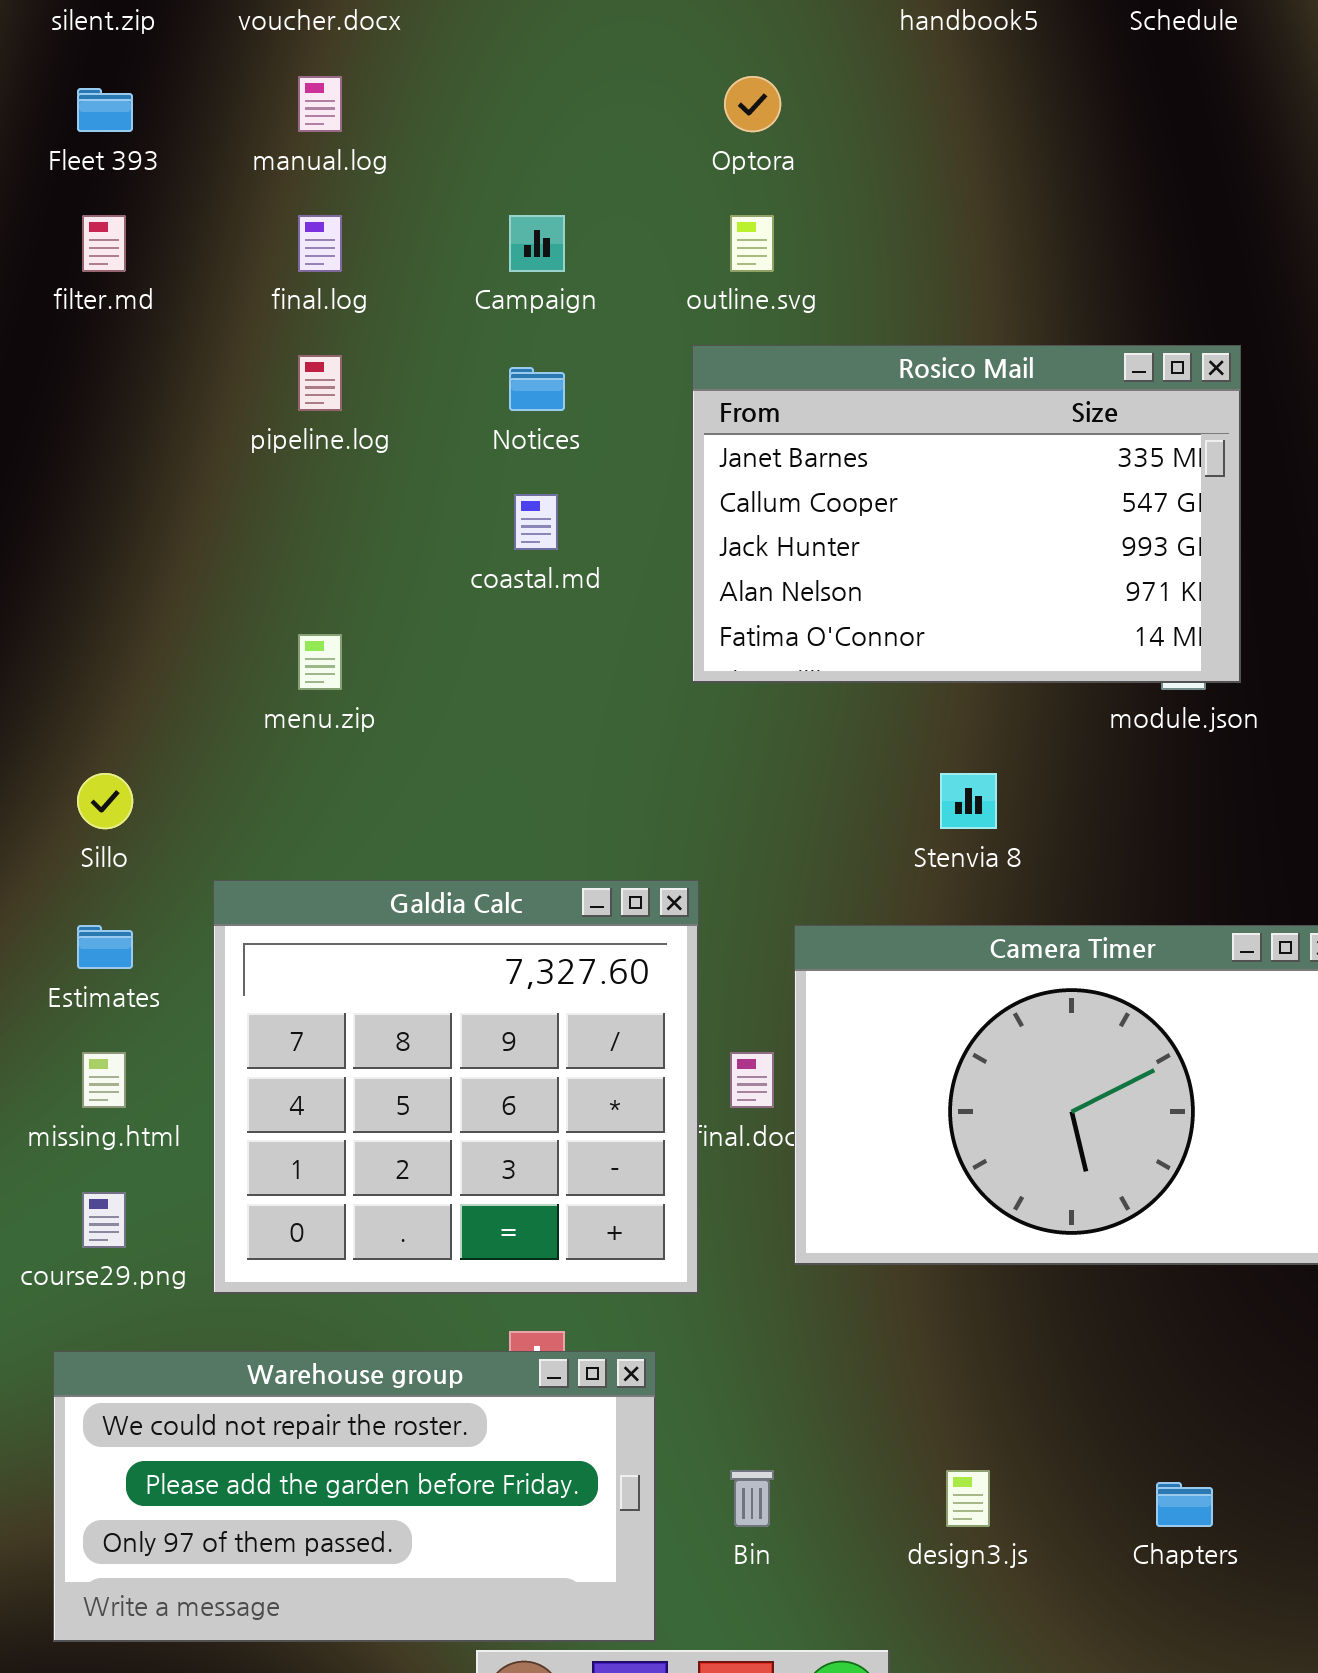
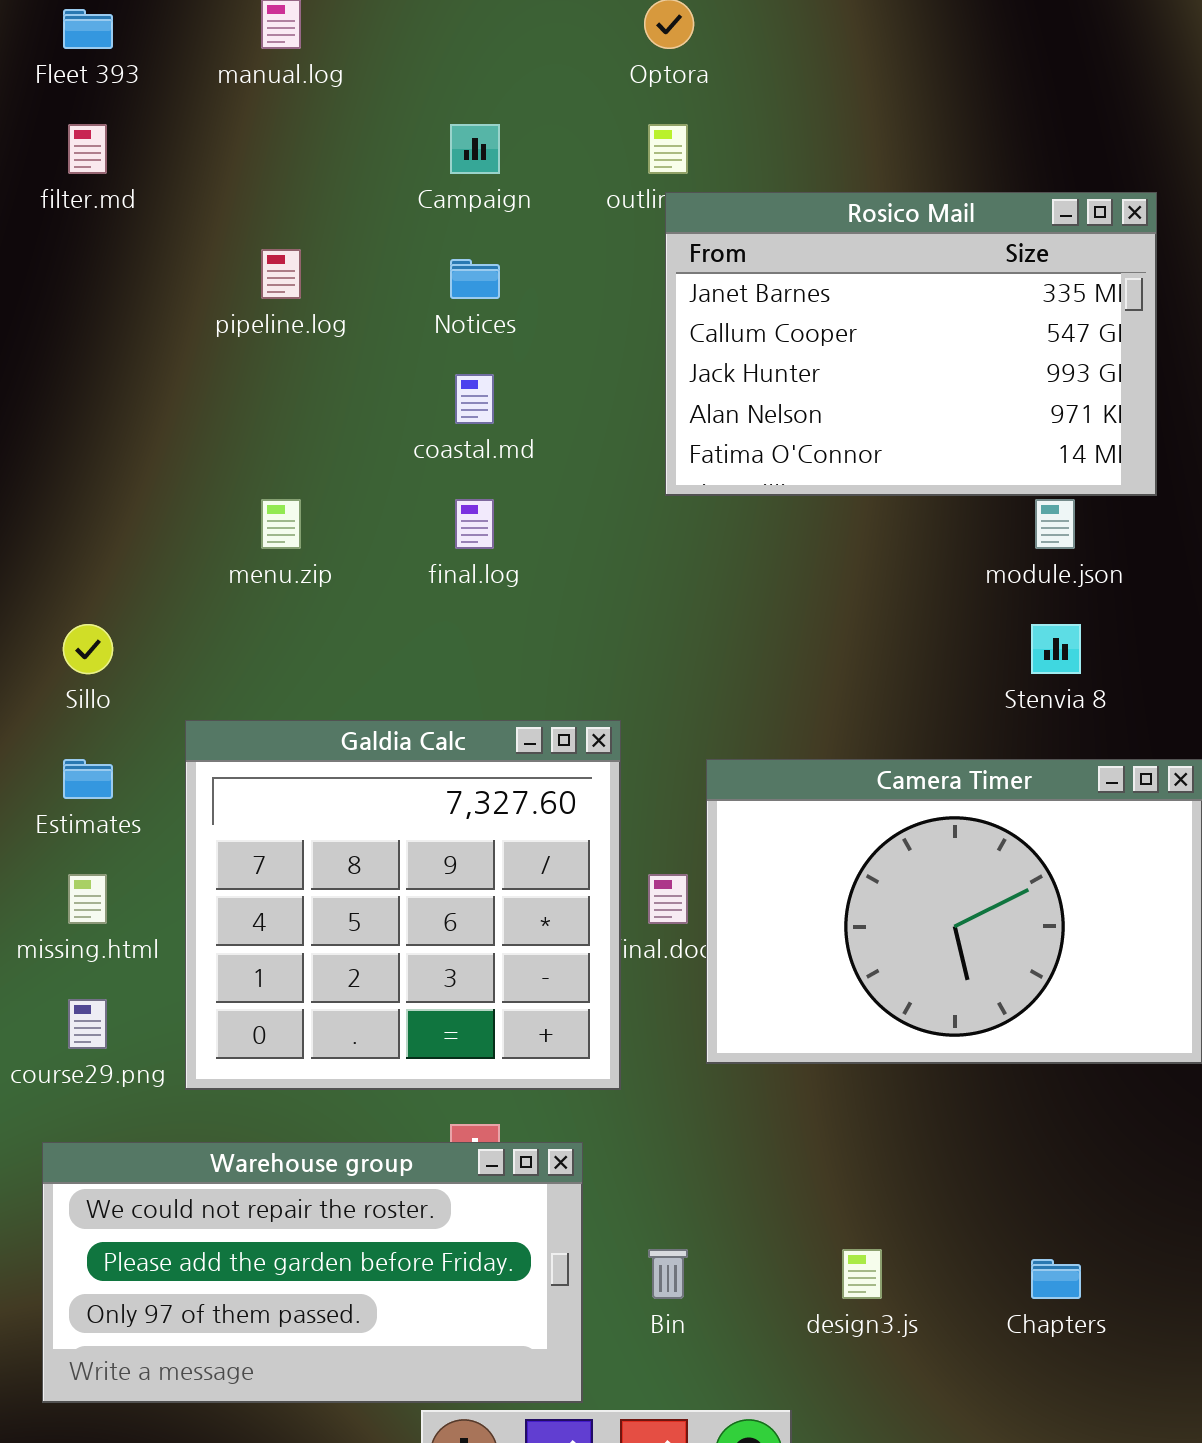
final.log: [298,215,342,272] -> [455,499,494,549], moved
Rosico Mail: [692,345,1241,683] -> [665,192,1157,496], moved
Stenvia 8: [940,773,997,829] -> [1031,624,1081,674], moved

